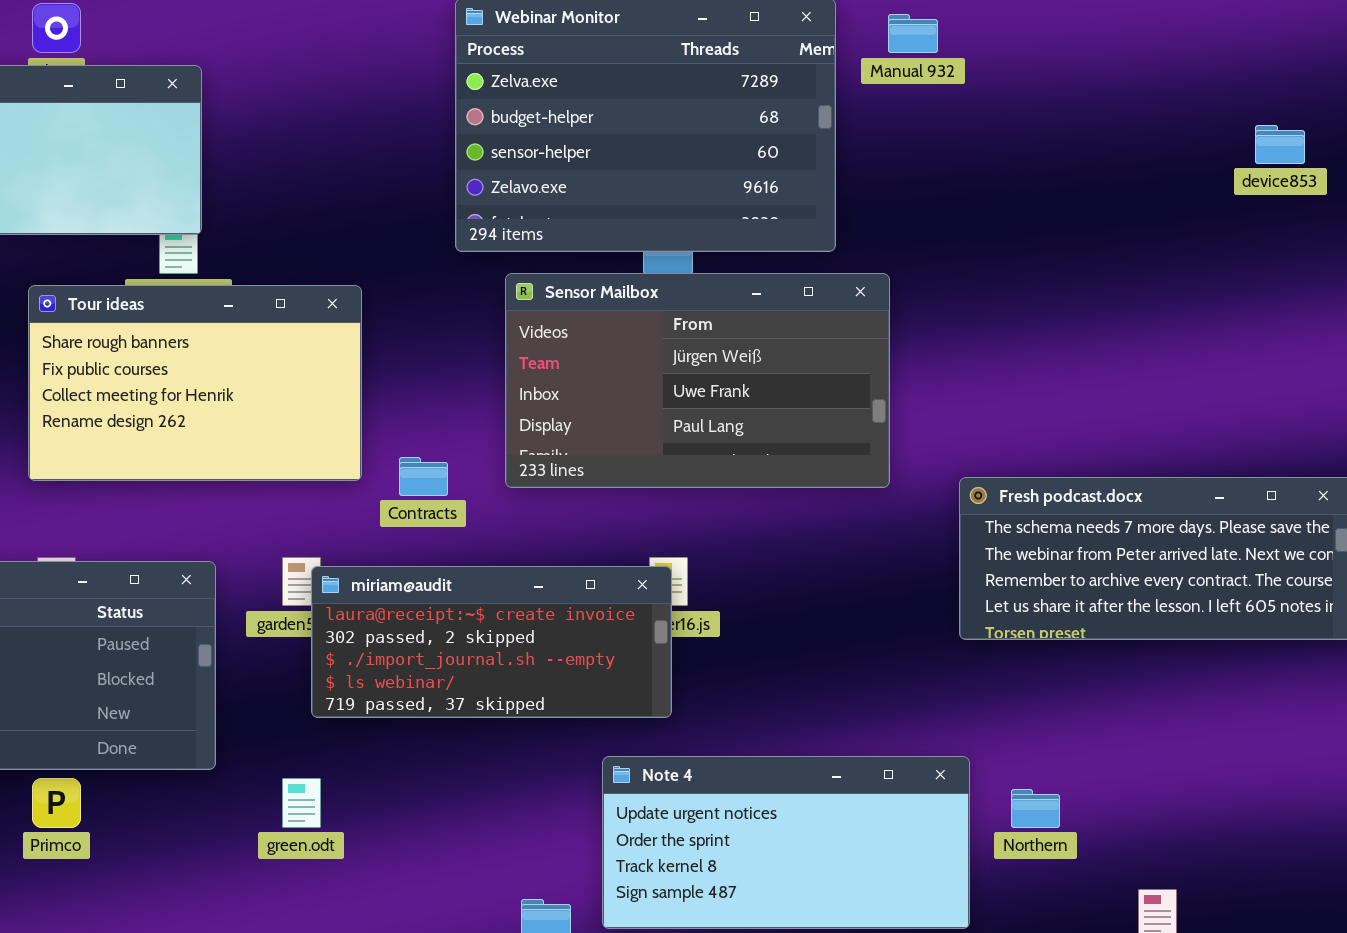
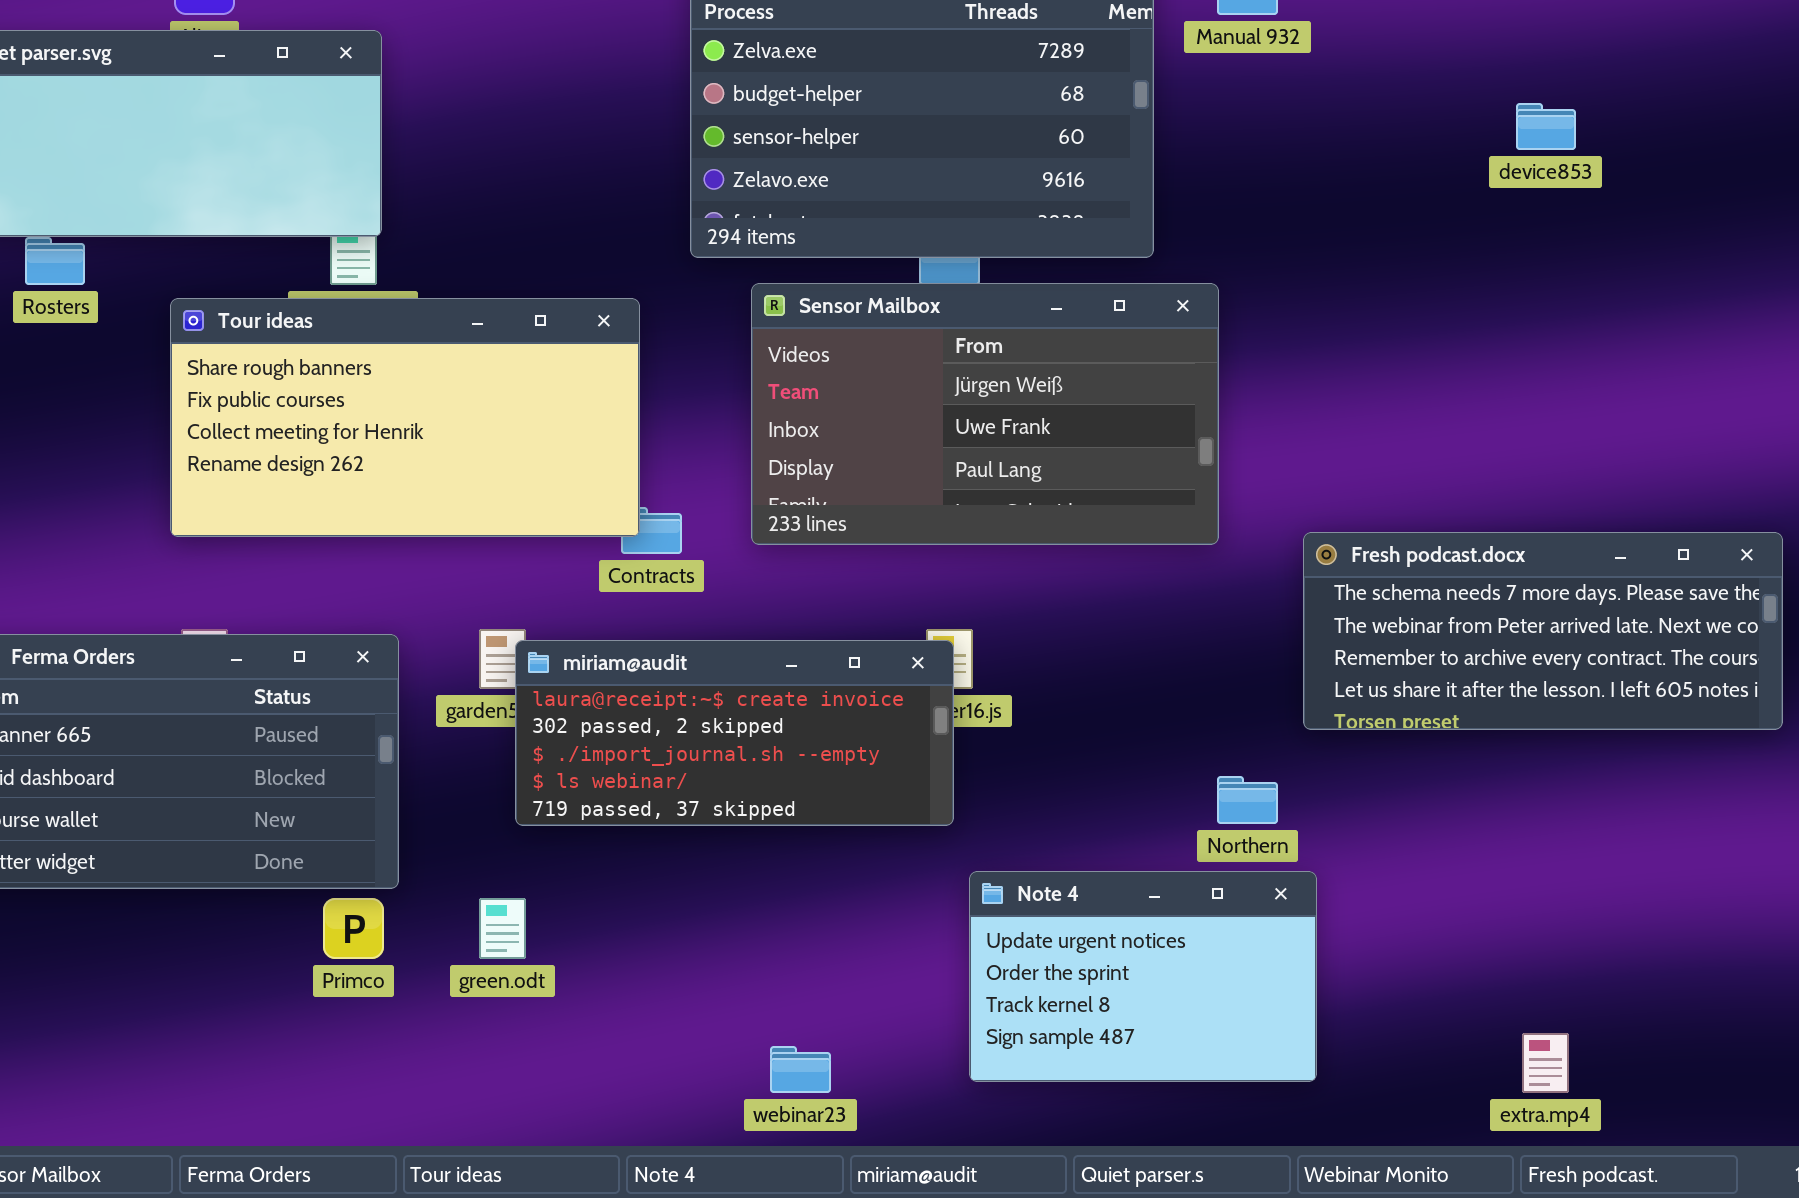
device853: [1255,125,1305,164] -> [1516,103,1576,150], moved
Tour ideas: [28,285,362,481] -> [170,298,640,537], resized
Note 4: [602,756,970,929] -> [969,871,1317,1082], resized
Primco: [32,778,81,828] -> [323,898,384,959], moved
Northern: [1011,789,1060,828] -> [1217,776,1278,824], moved

